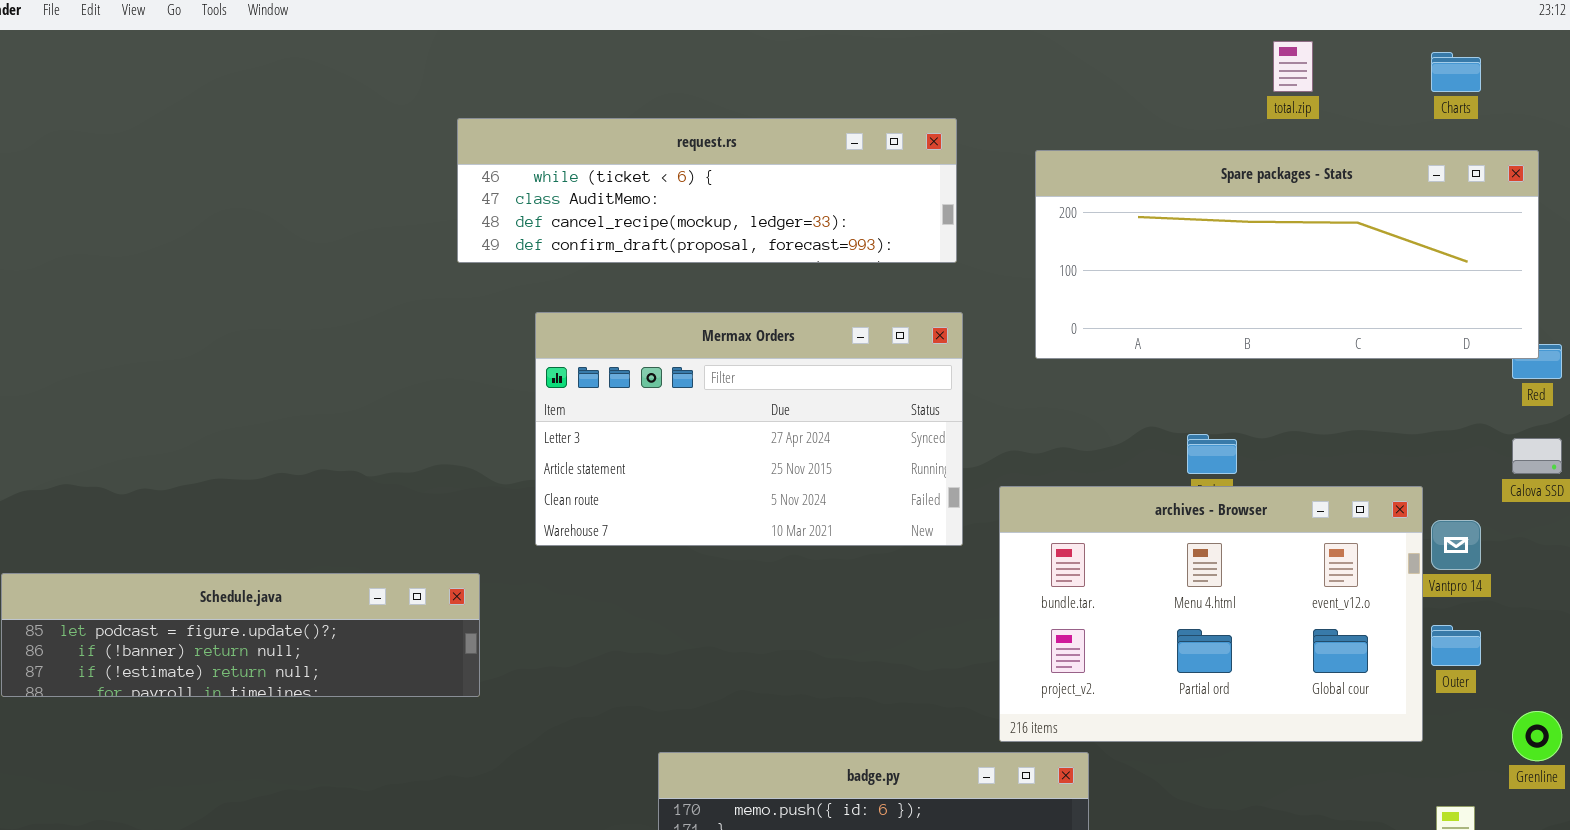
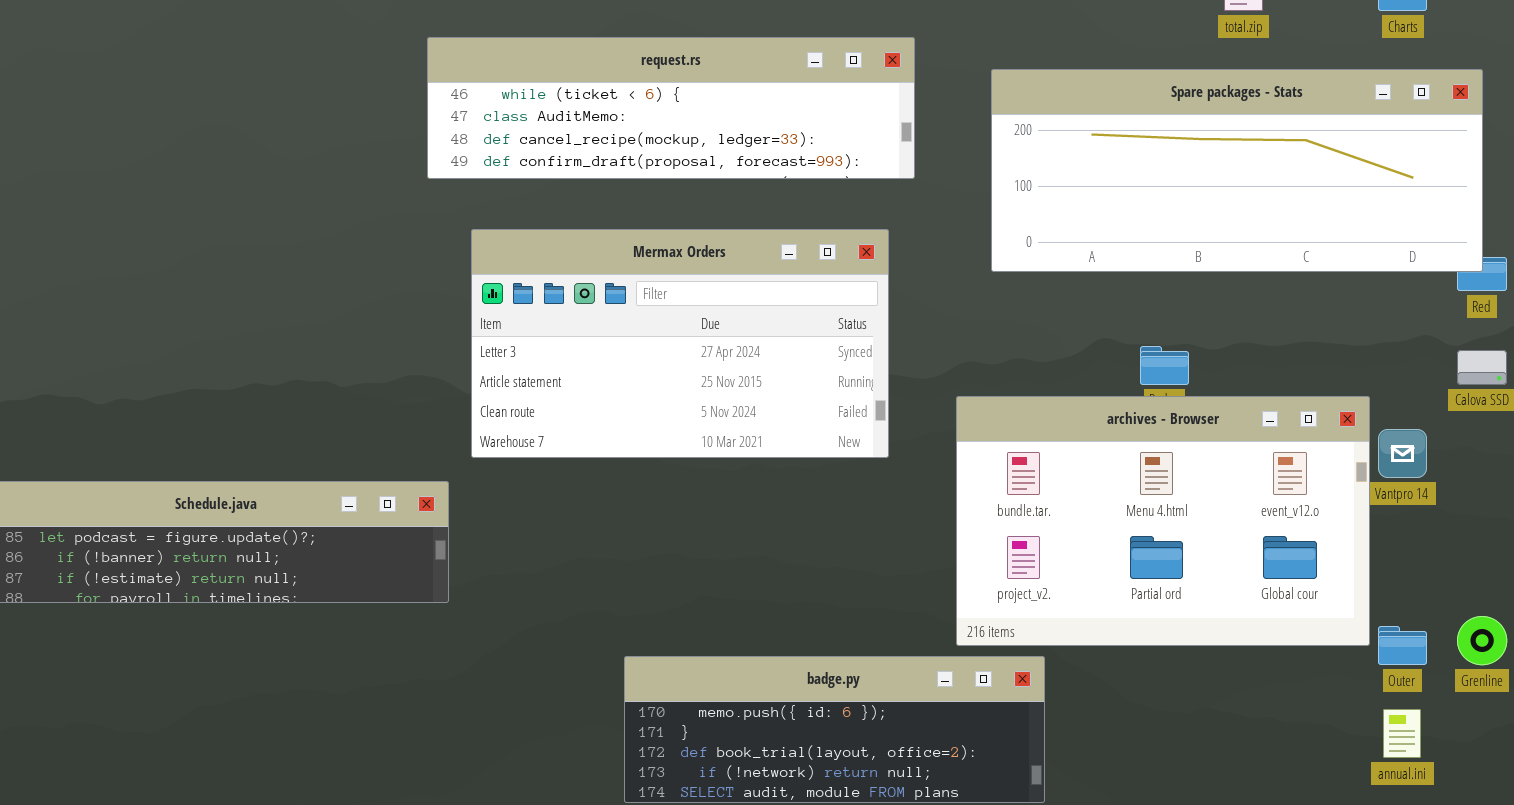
Mermax Orders: [535,312,963,546] -> [471,229,889,458], moved
Outer: [1431,625,1481,666] -> [1378,626,1427,665], moved

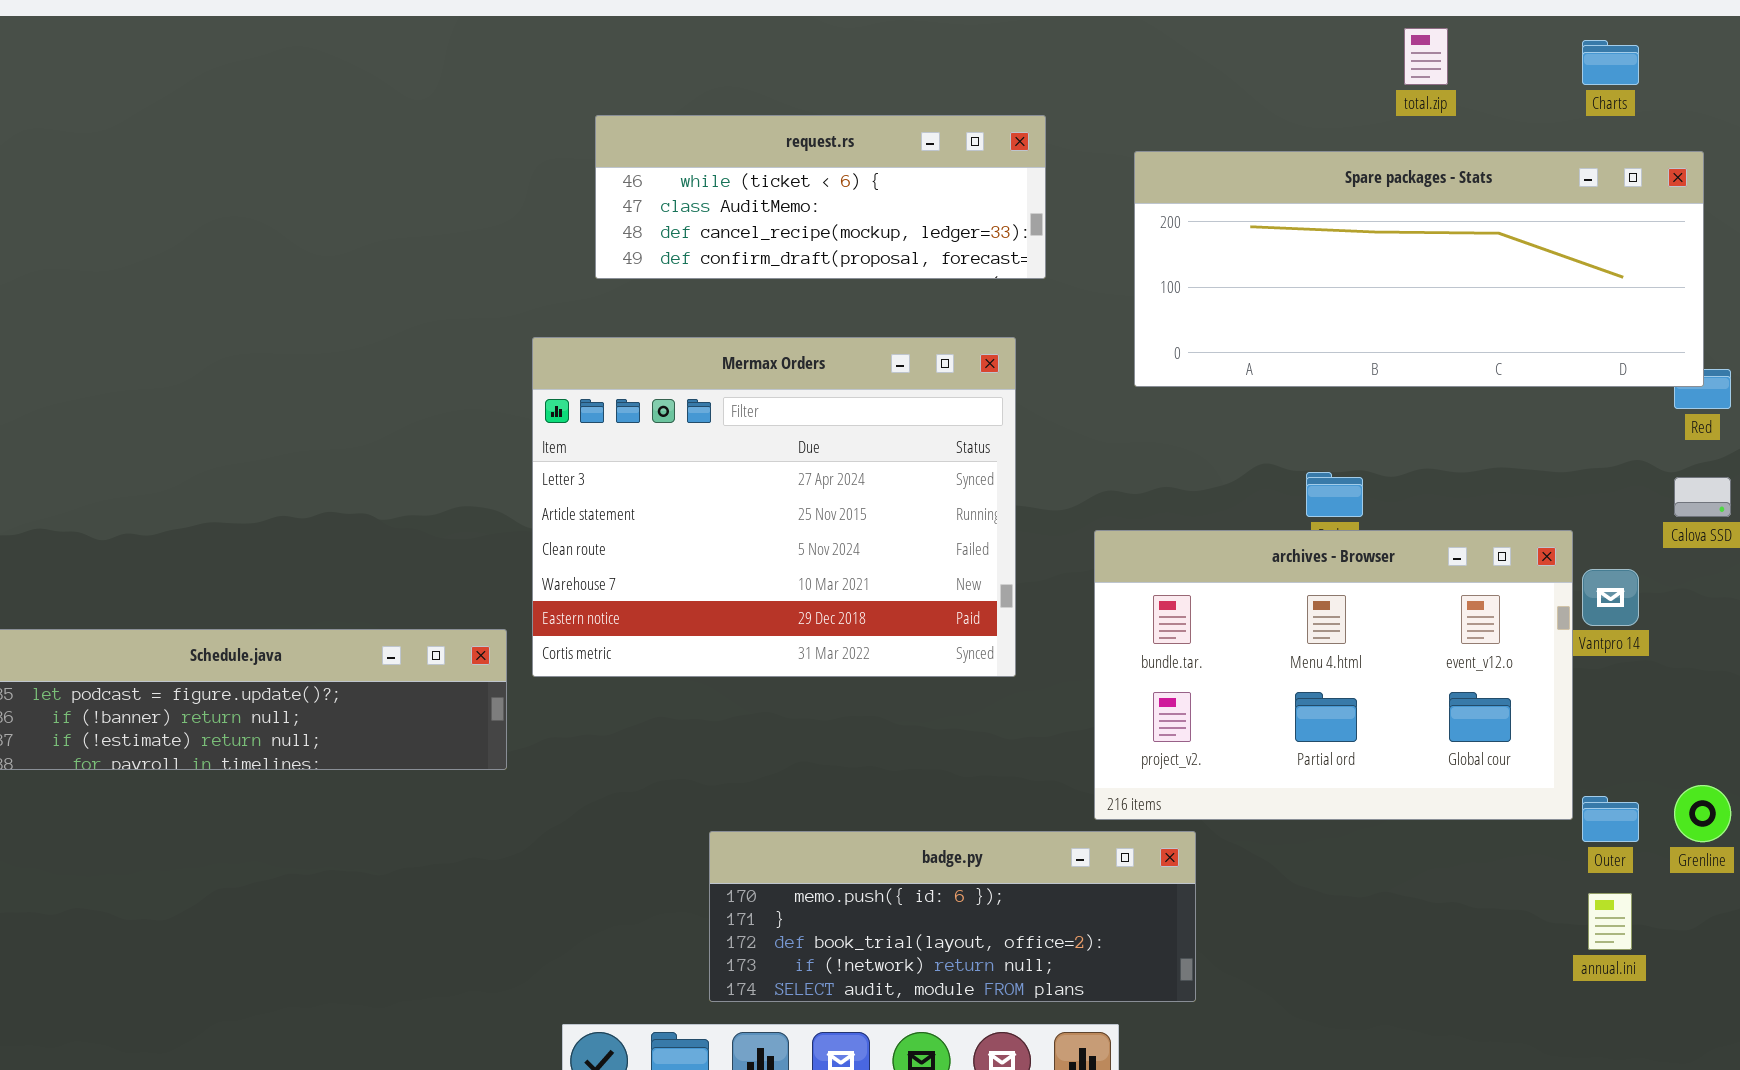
request.rs: [427,37,915,179] -> [595,115,1046,279], resized
Mermax Orders: [471,229,889,458] -> [532,337,1016,677], resized

